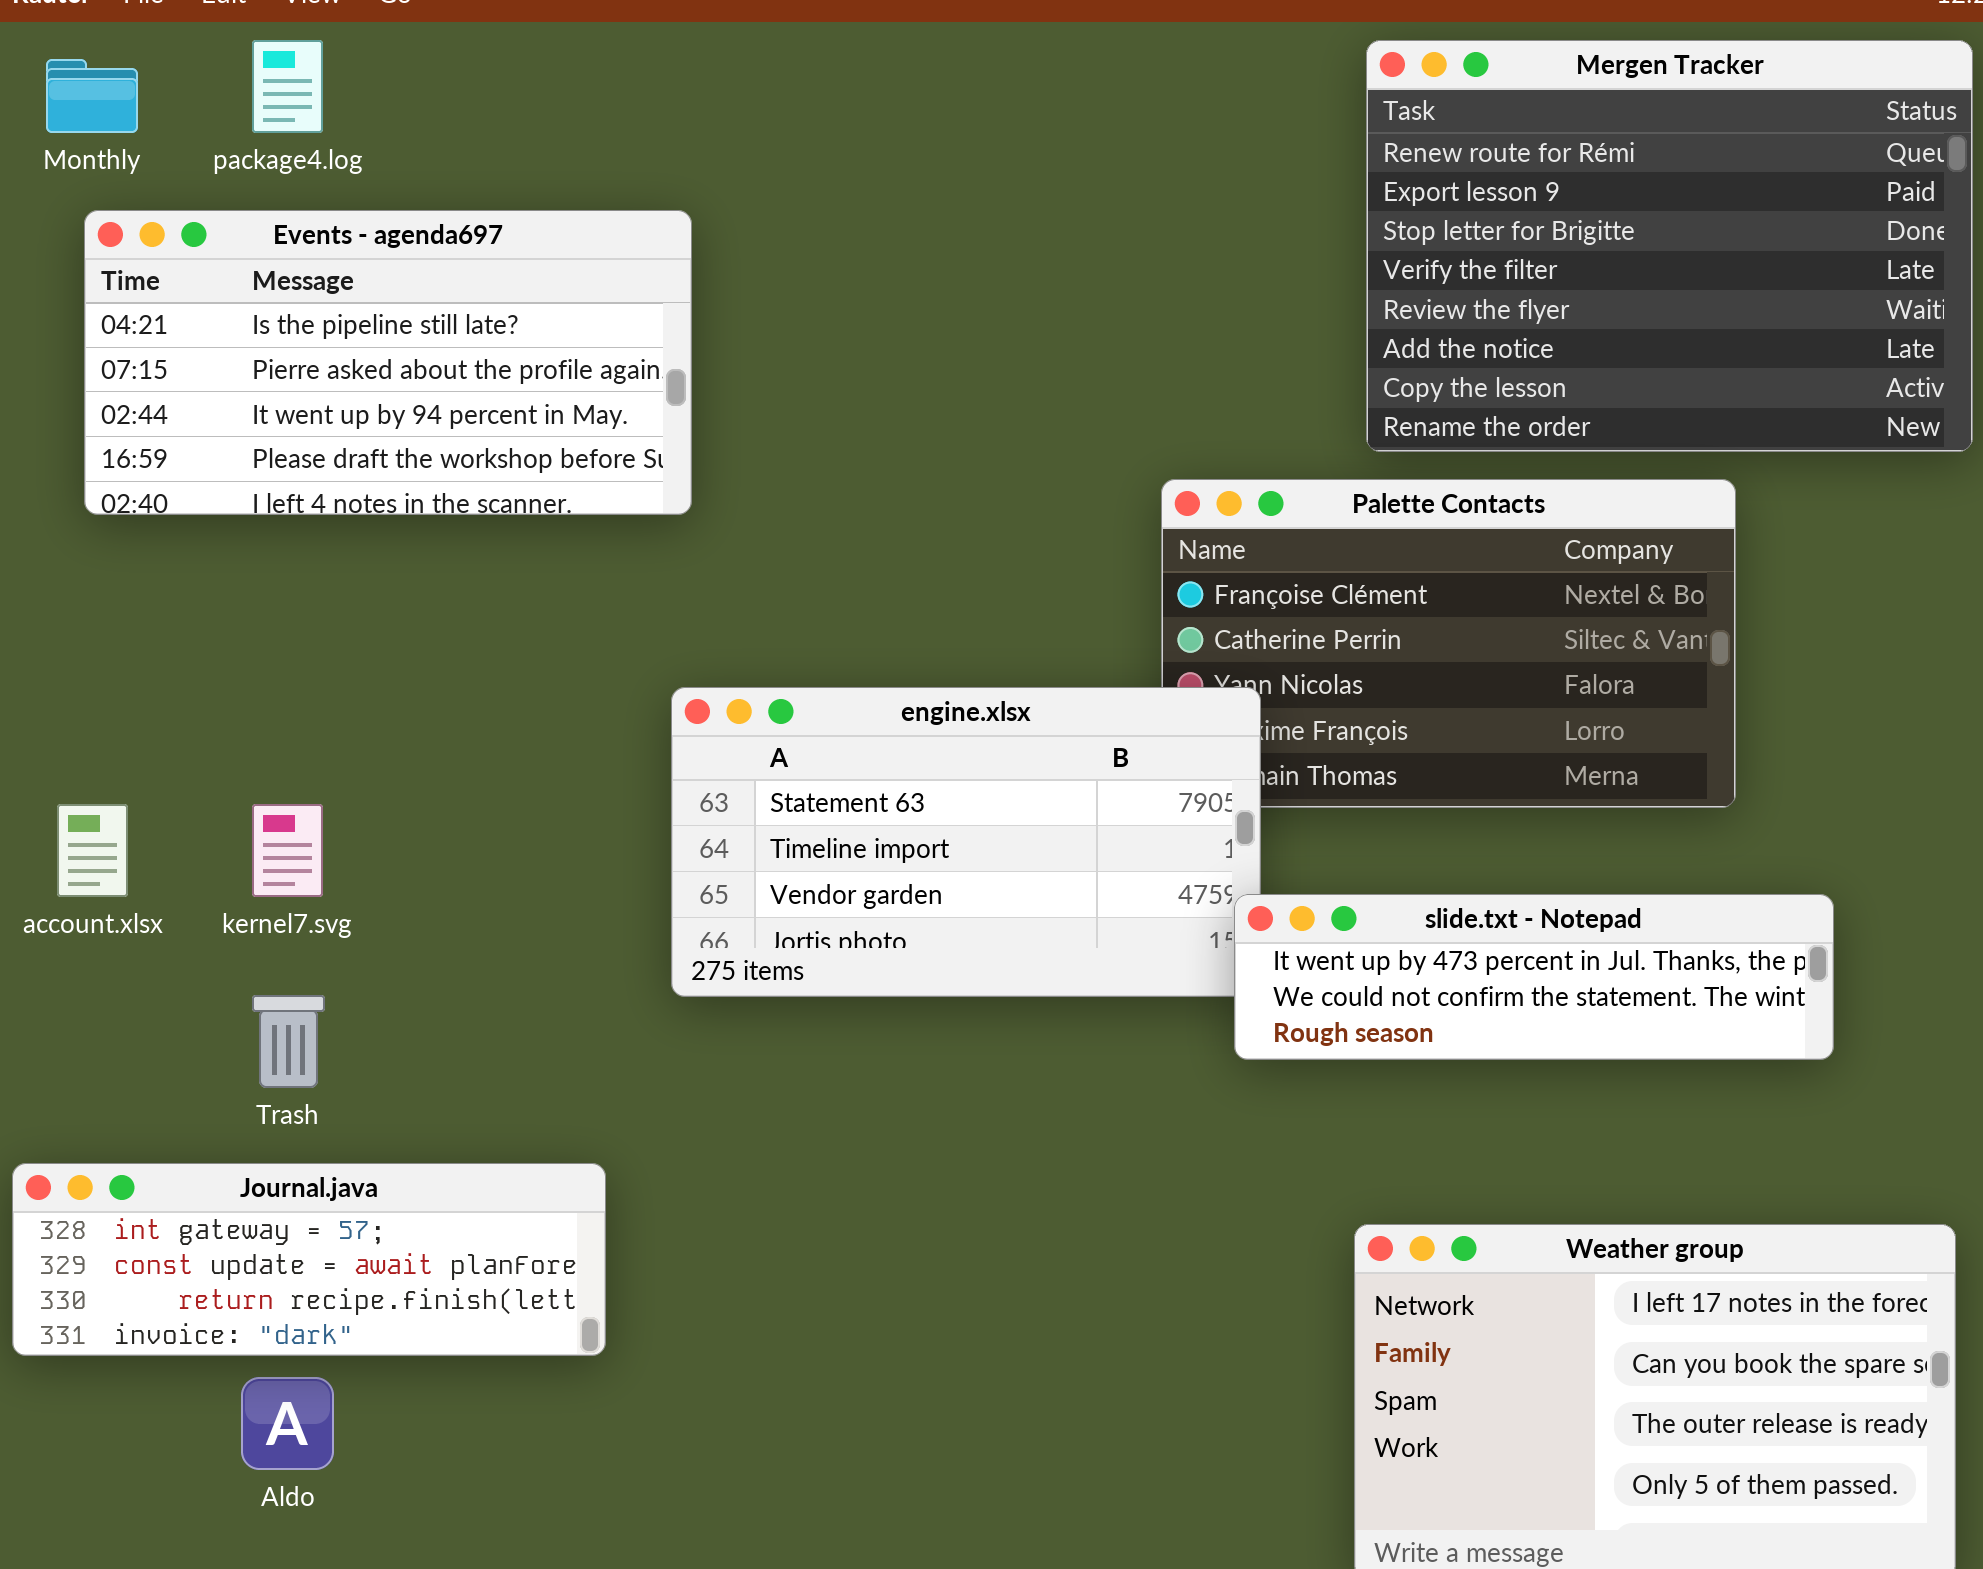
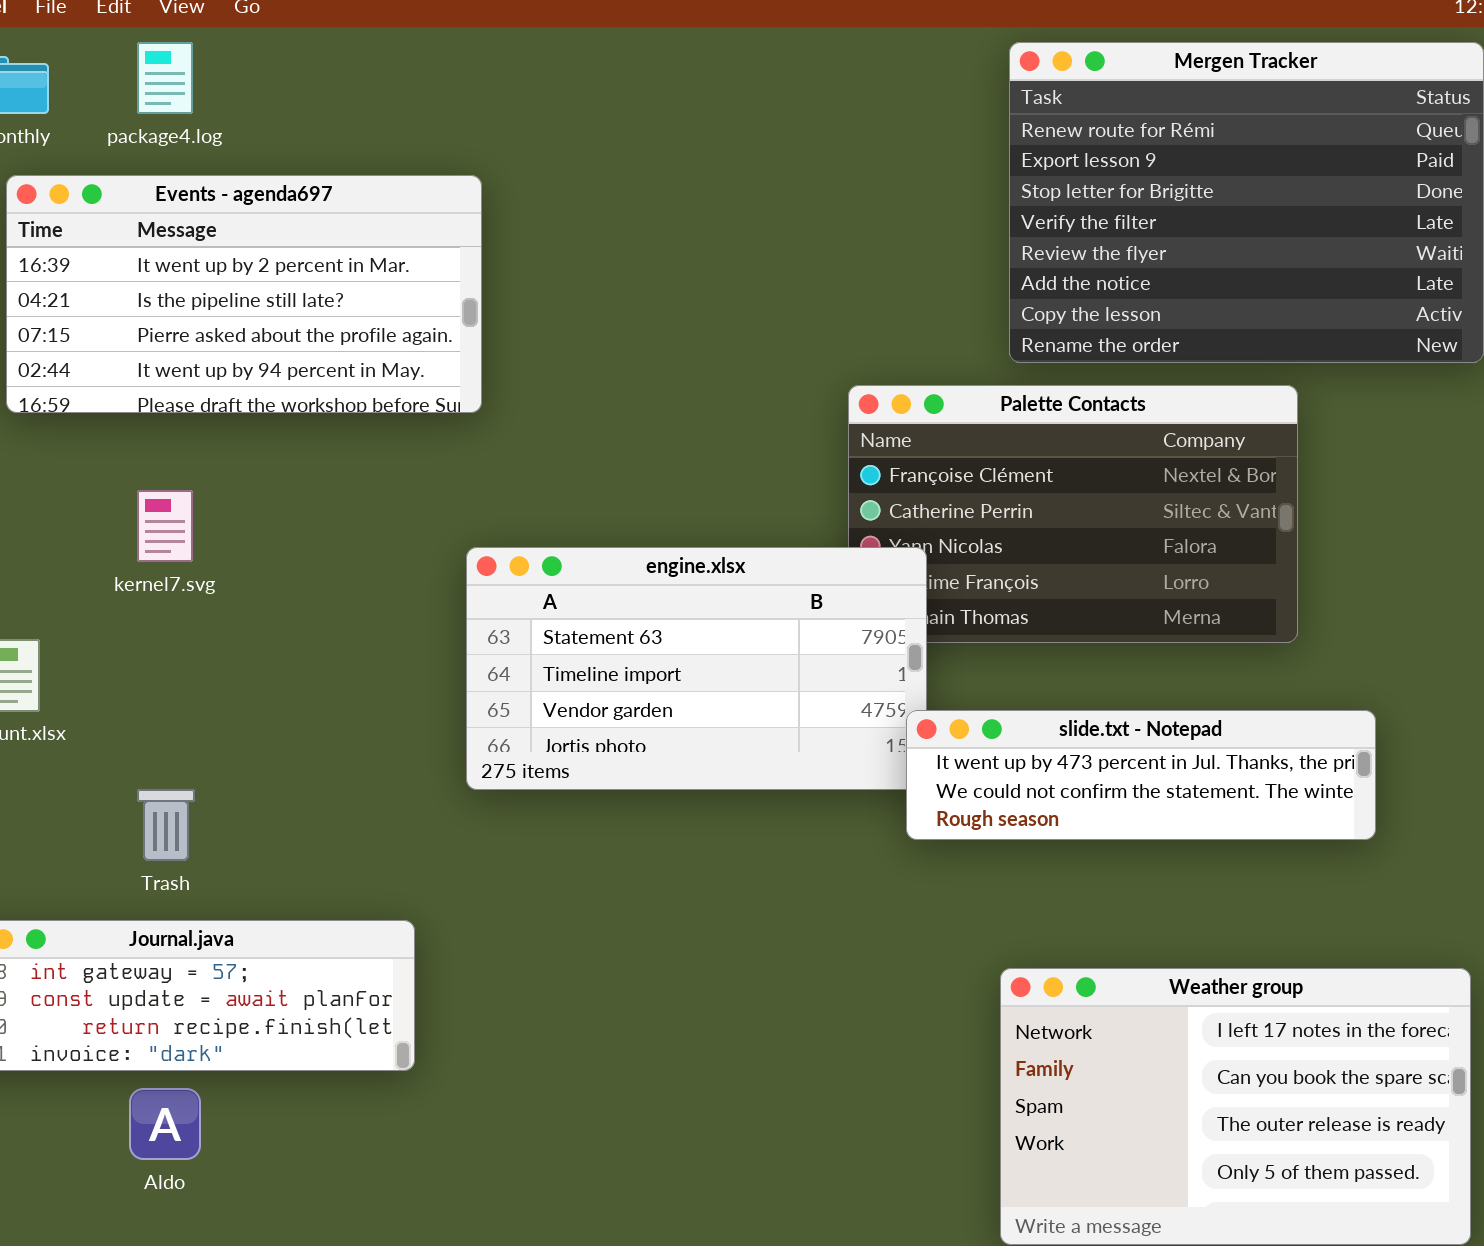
Events - agenda697: [84,210,692,515] -> [6,175,482,413], scrolled up 1 row
kernel7.svg: [252,804,323,897] -> [137,490,193,562], moved

